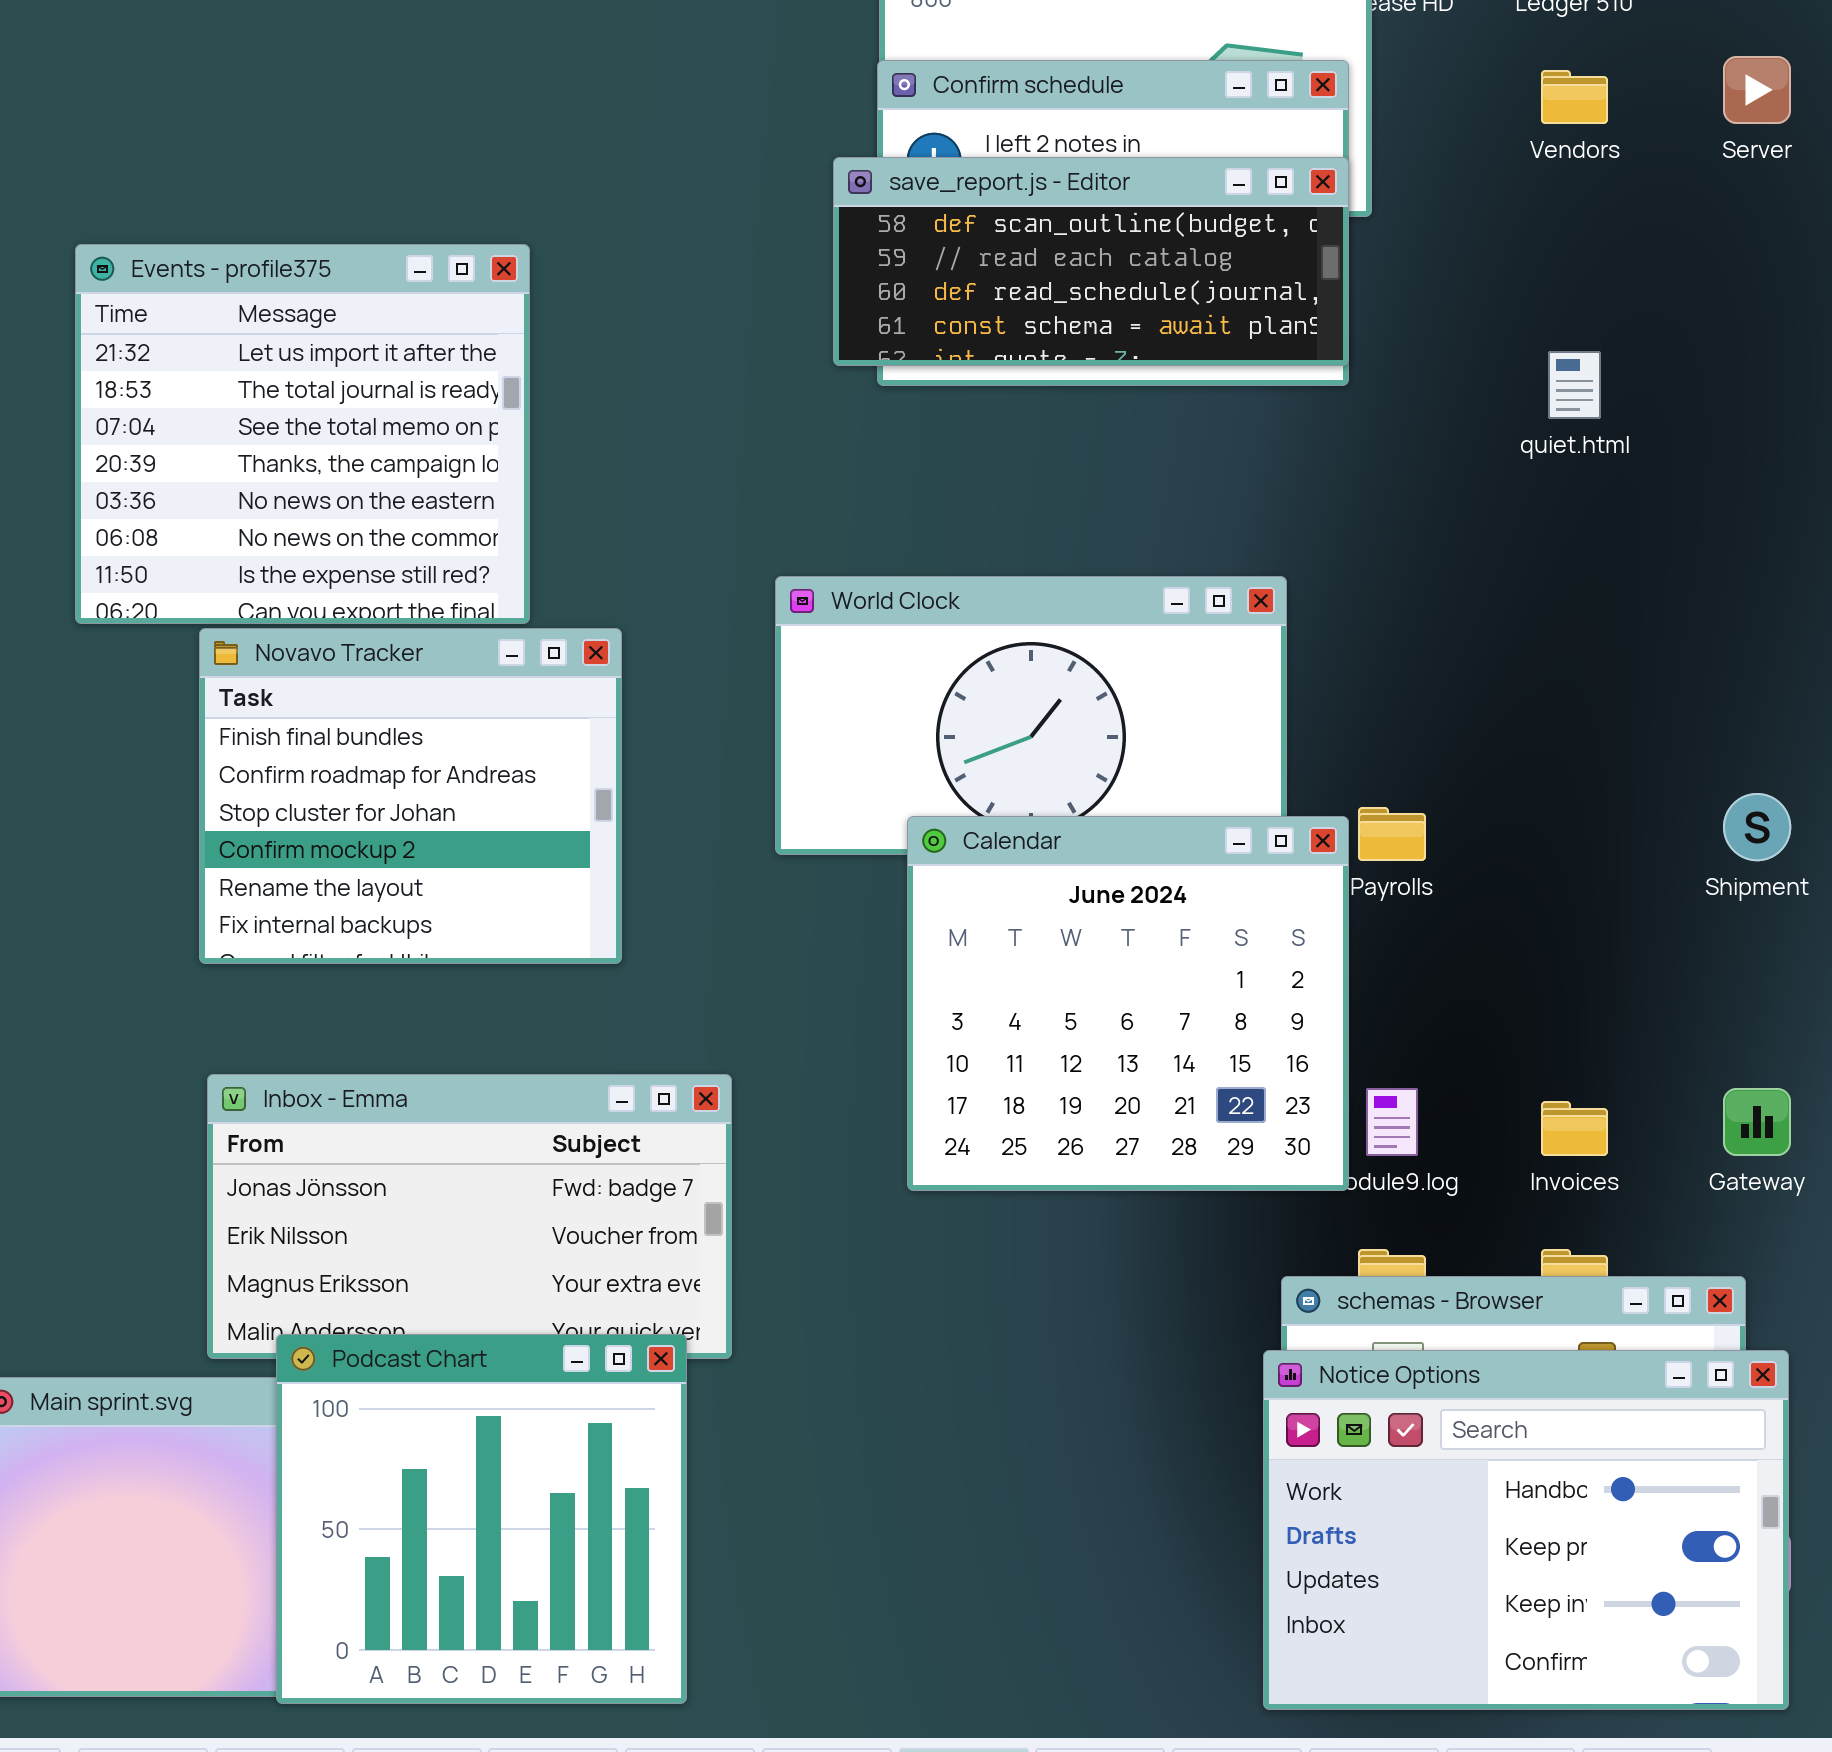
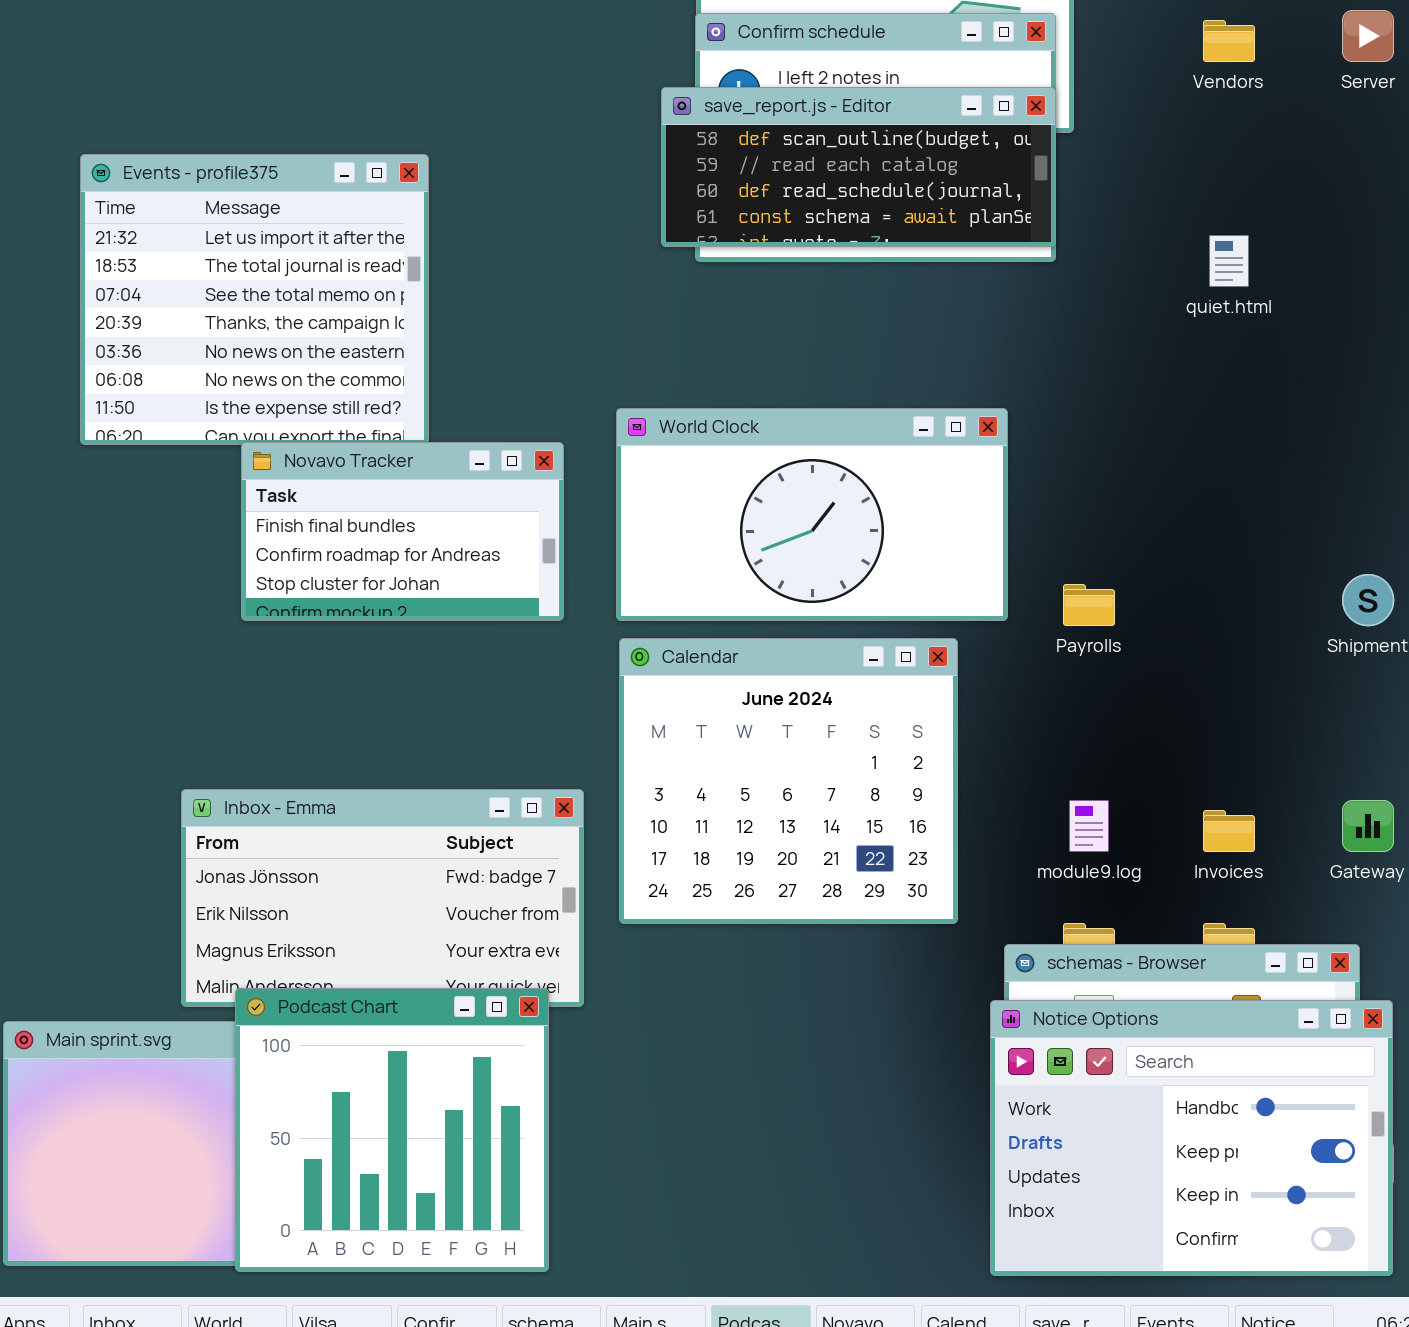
Novavo Tracker: [199,628,622,964] -> [241,442,564,621], moved, resized
Calendar: [907,816,1349,1191] -> [619,638,958,924], moved

